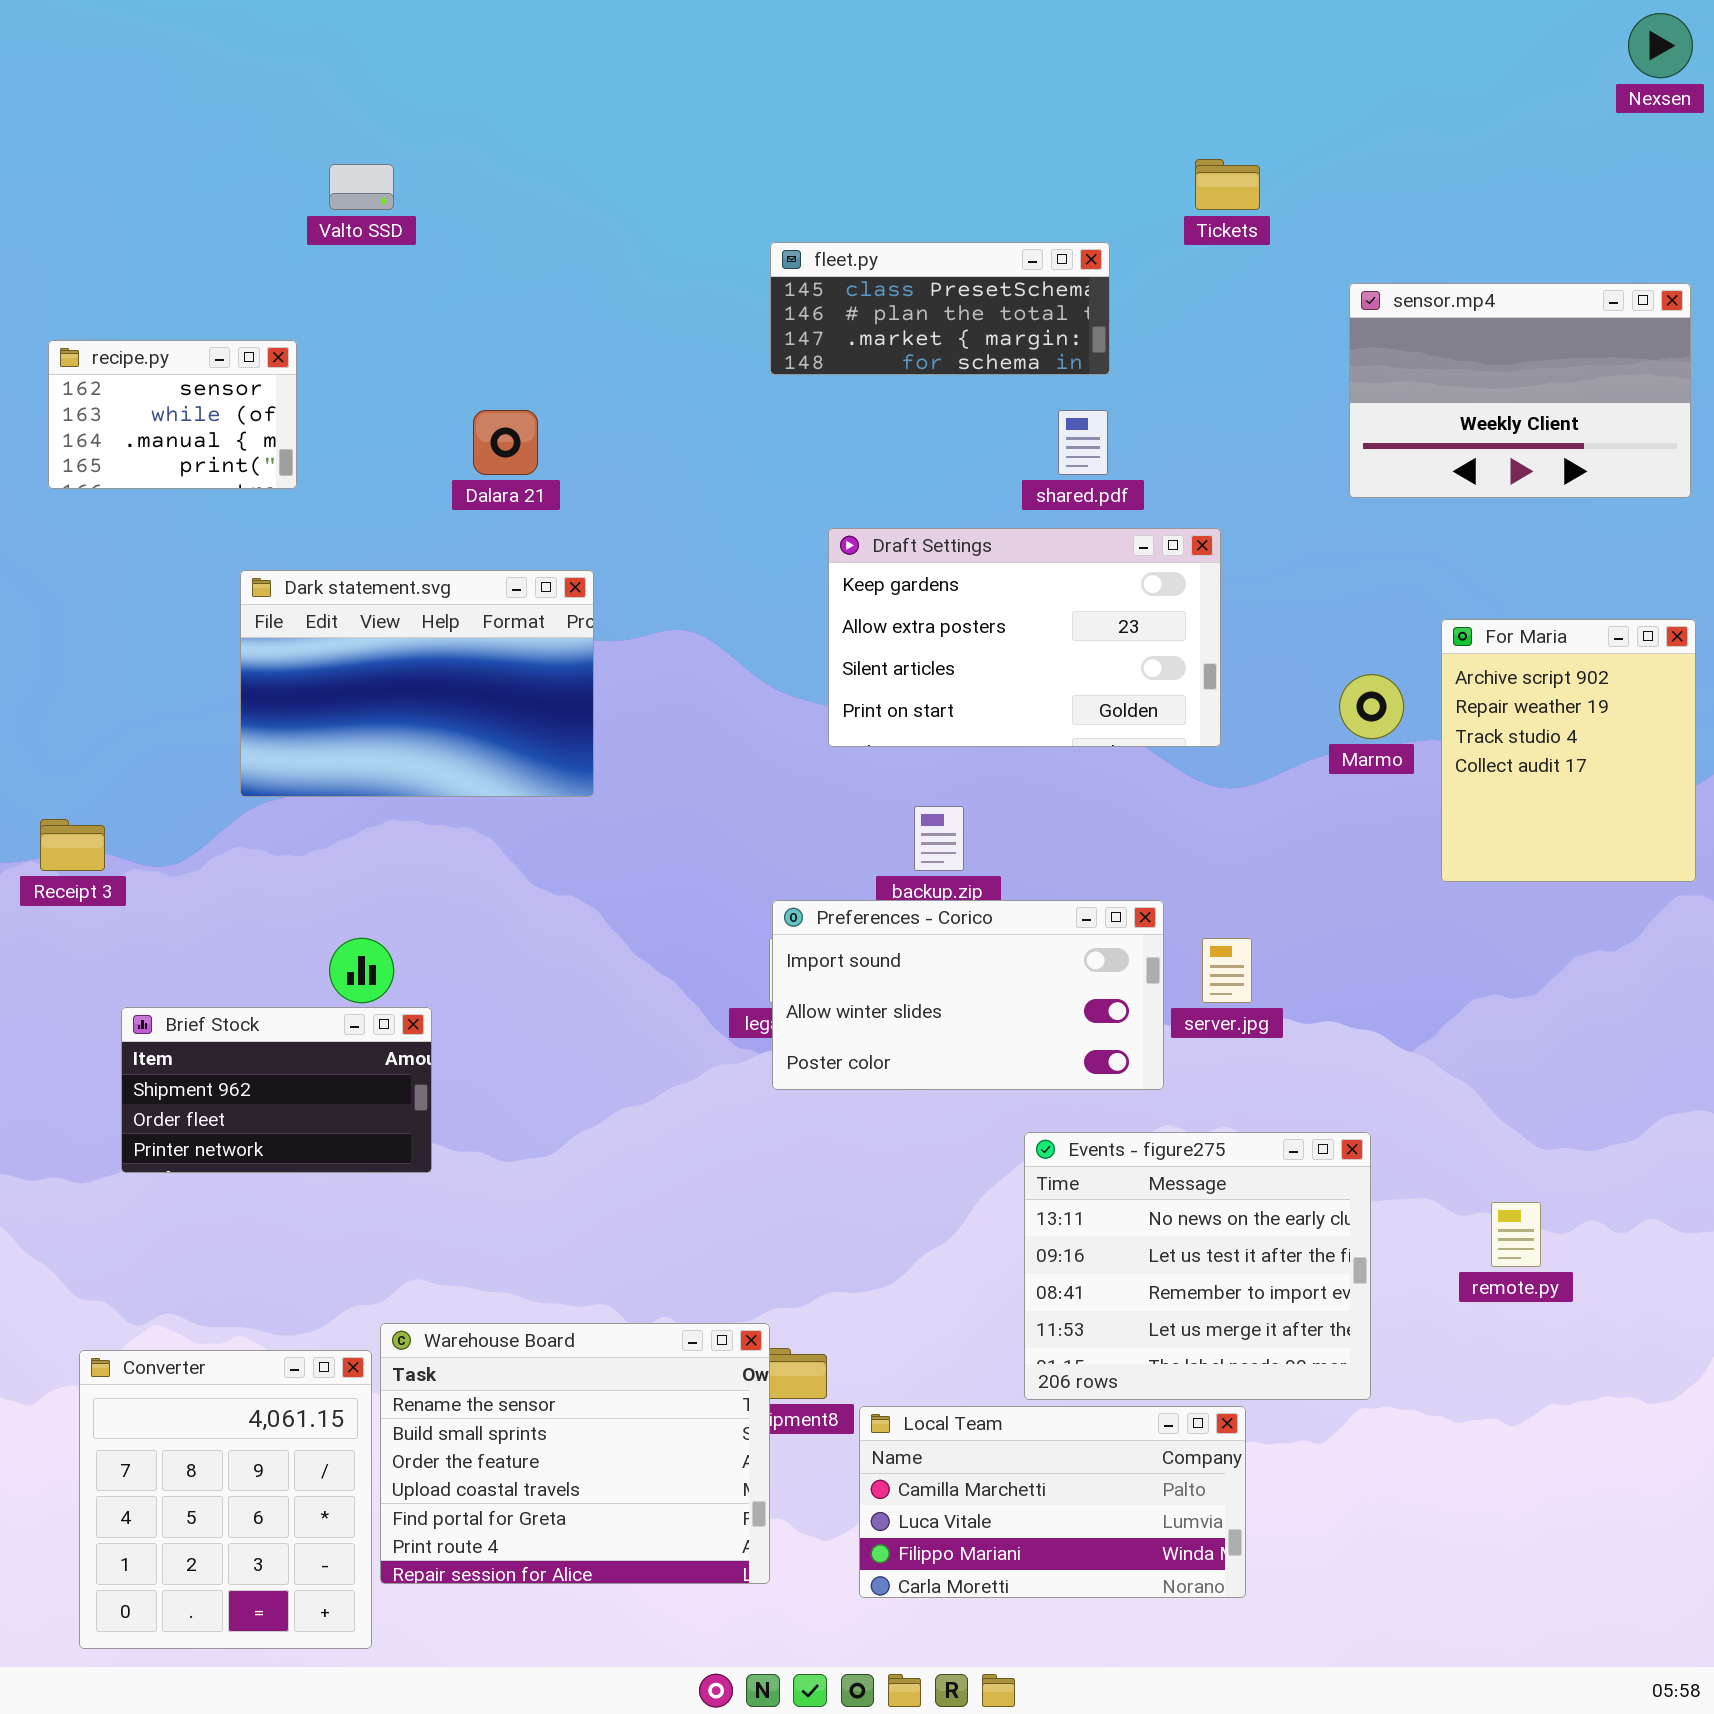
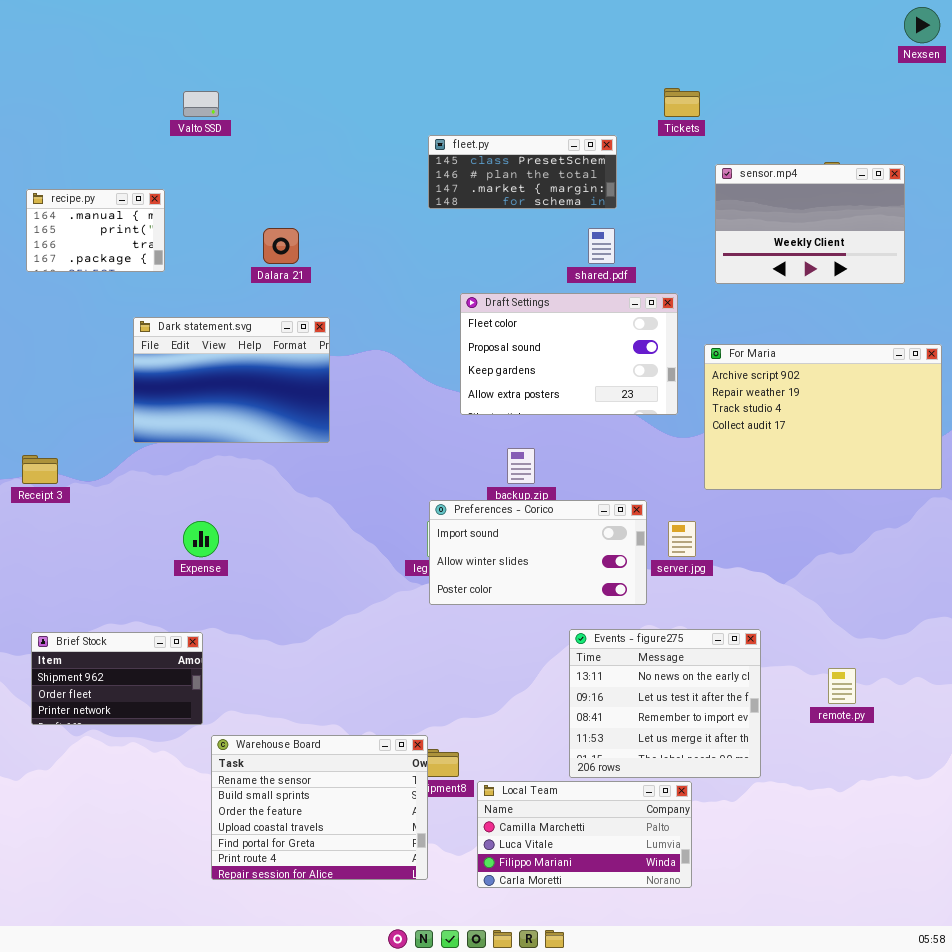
sensor.mp4: [1349,283,1691,498] -> [715,164,905,284], moved
recipe.py: [48,340,297,489] -> [26,189,165,272], scrolled down 2 rows
Draft Settings: [828,528,1221,747] -> [460,293,678,415], scrolled up 2 rows
For Maria: [1441,619,1696,882] -> [704,344,942,490], resized
Brief Stock: [121,1007,432,1173] -> [31,632,203,725], moved
Converter: [79,1350,372,1649] -> none, closed

